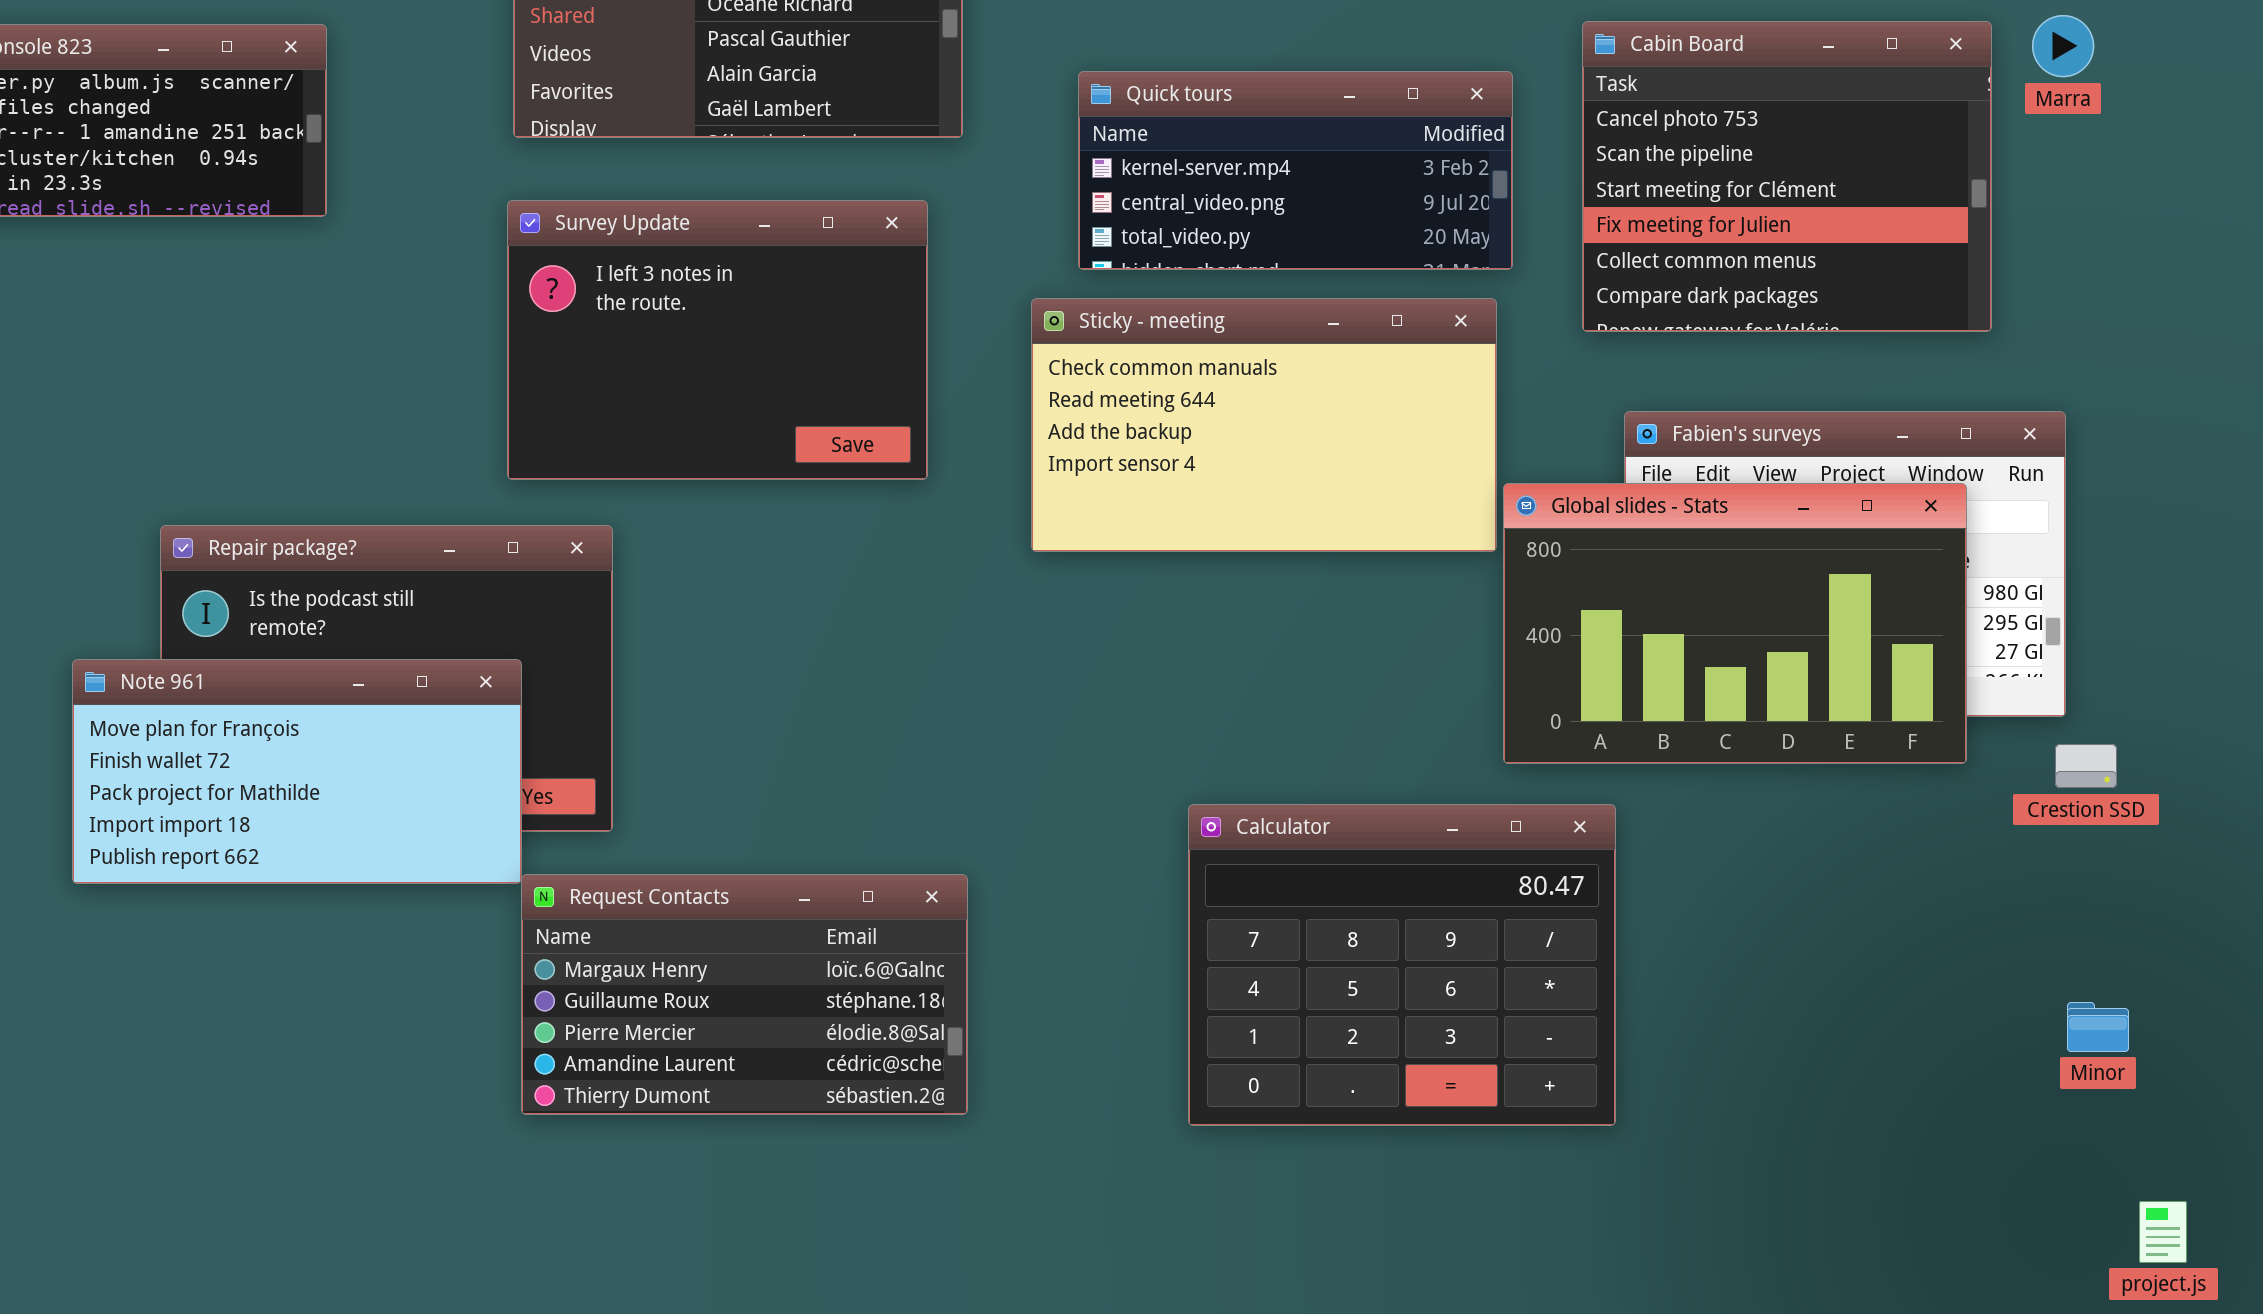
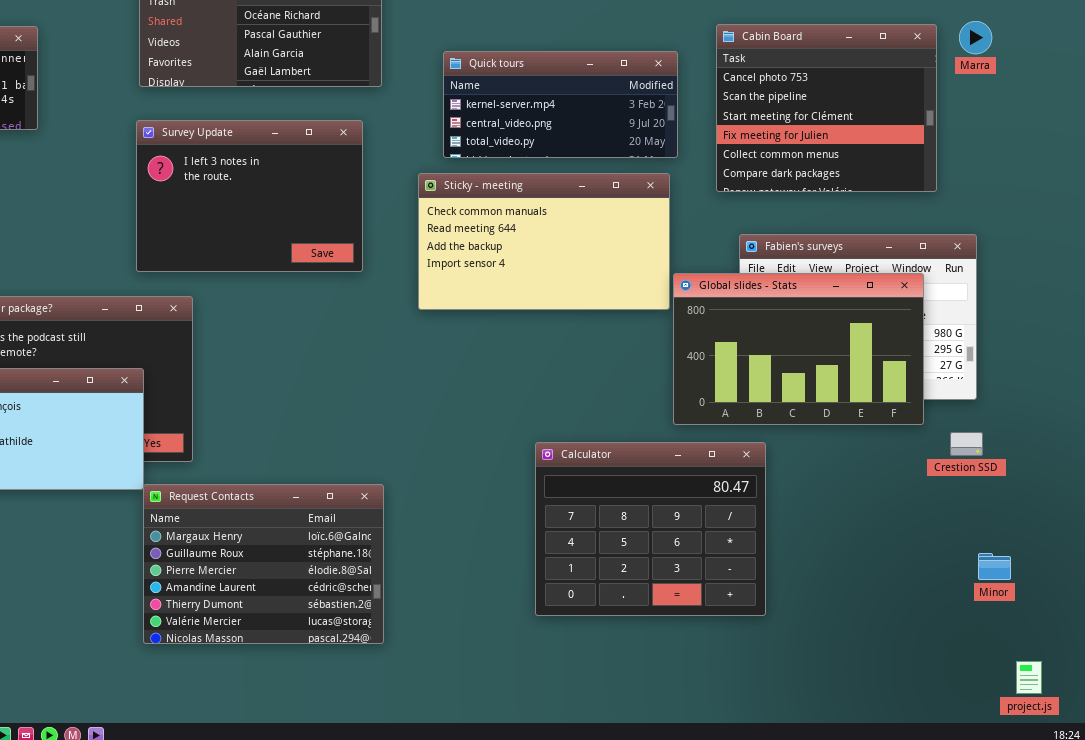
Crestion SSD: [2055,744,2117,788] -> [950,432,983,456], moved
Calculator: [1188,804,1616,1126] -> [535,442,766,616], moved
Request Contacts: [521,874,968,1115] -> [143,484,384,644], resized

